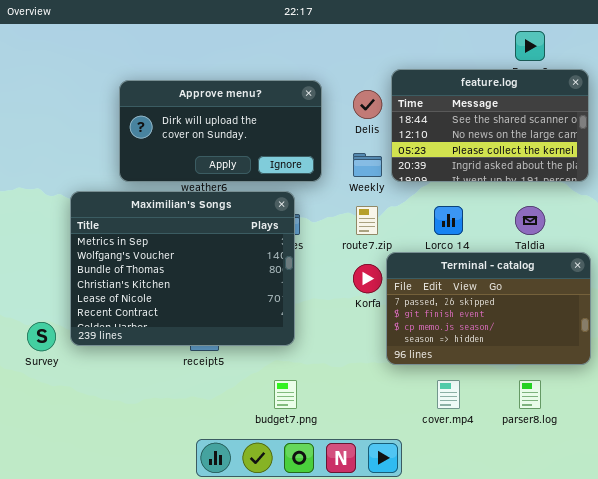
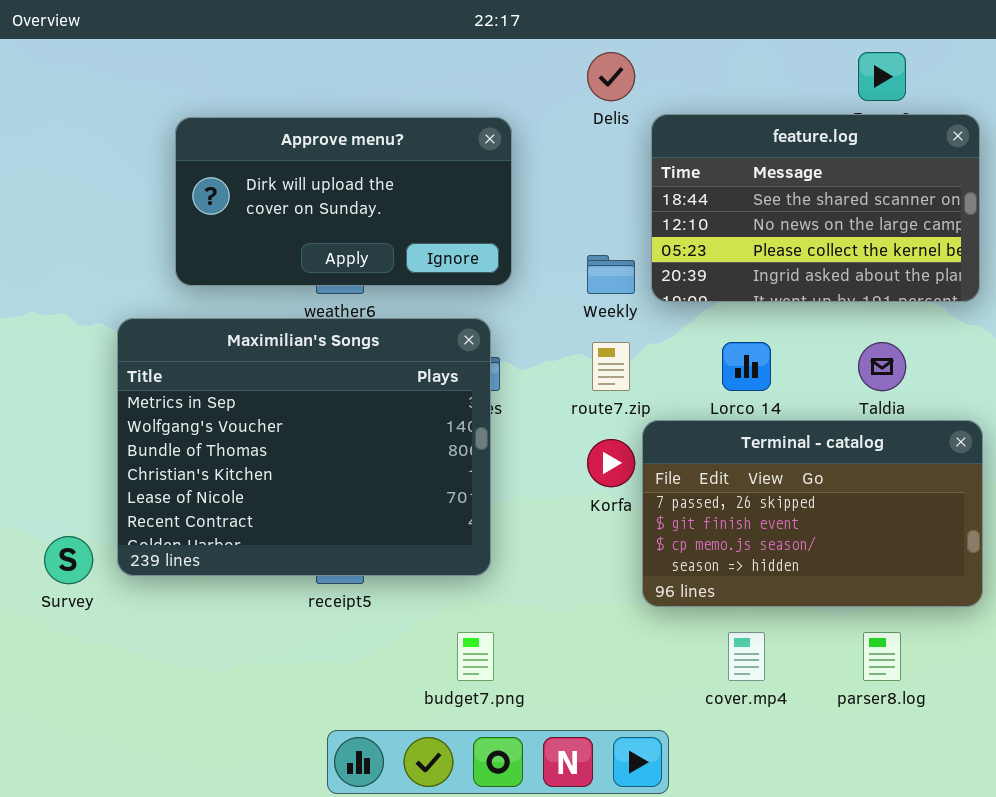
Approve menu?: [119,80,322,182] -> [175,117,512,286], moved
Delis: [353,90,382,119] -> [587,52,635,101], moved

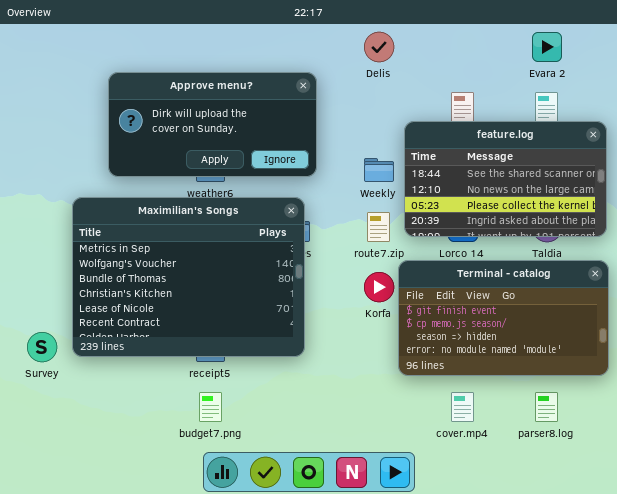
feature.log: [651,114,980,302] -> [404,121,607,237], moved
Terminal - catalog: [642,420,983,607] -> [398,260,609,376], scrolled down 1 row
budget7.png: [457,632,494,681] -> [199,392,222,422], moved

